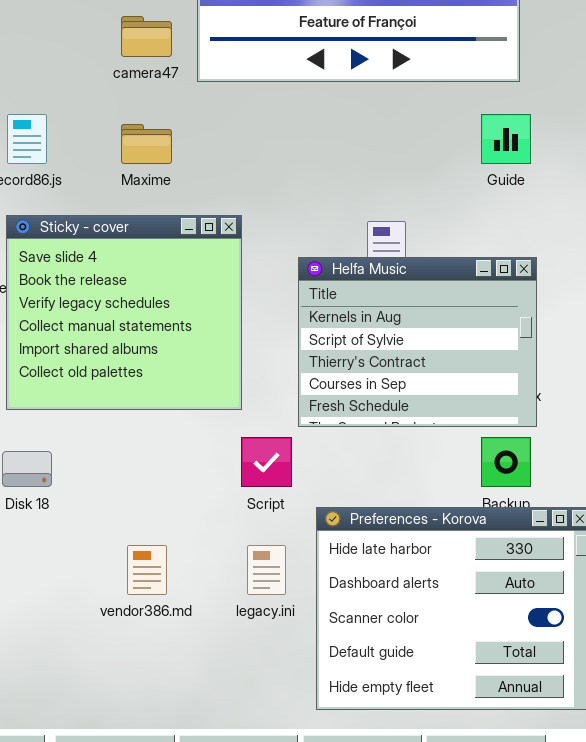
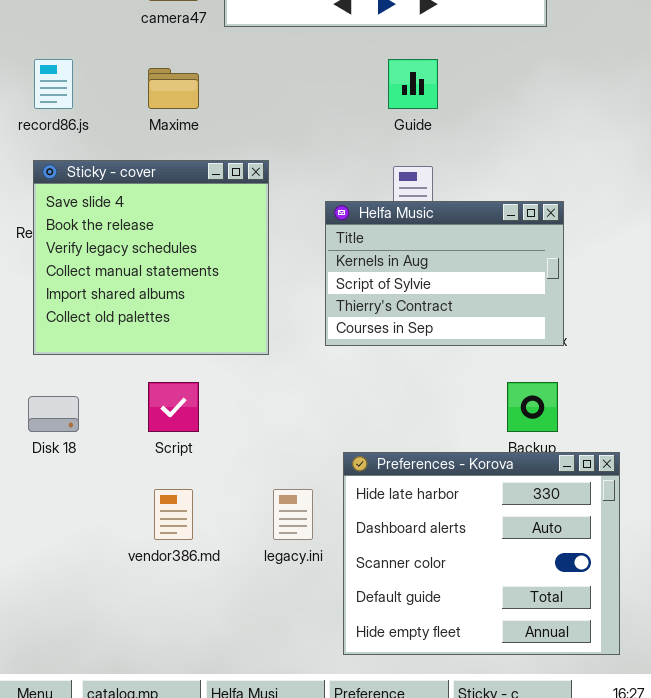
Guide: [481,114,531,164] -> [388,59,438,109], moved
Helfa Music: [298,257,537,427] -> [325,201,564,346], resized
Script: [241,437,292,487] -> [148,382,199,432], moved

